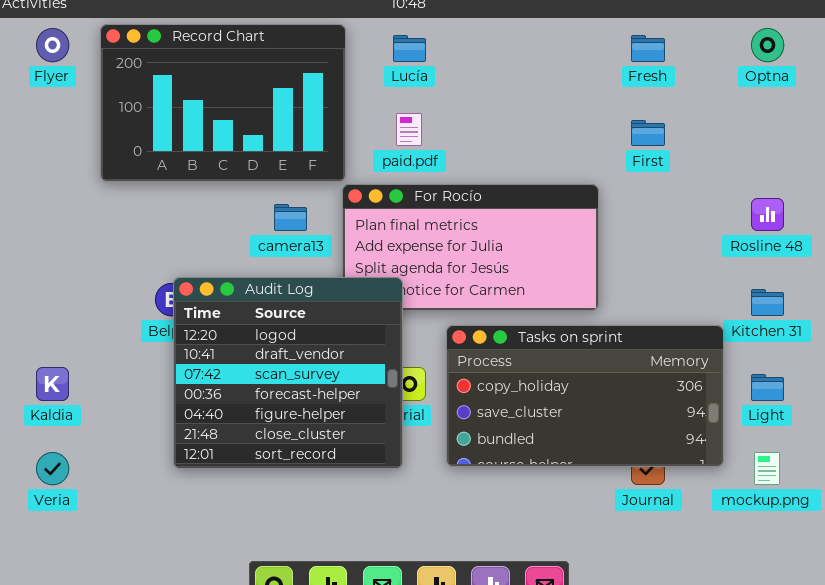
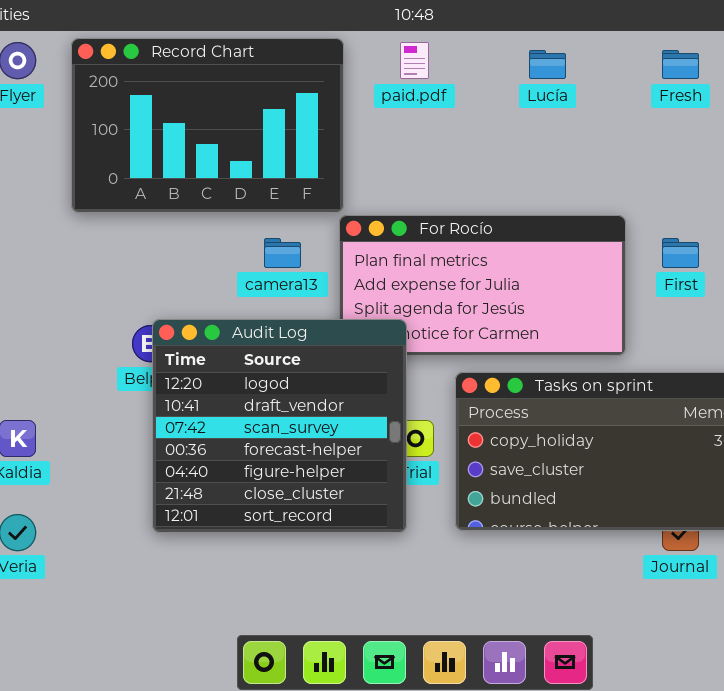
Lucía: [393,35,426,62] -> [529,50,566,79], moved
paid.pdf: [396,113,422,146] -> [400,42,429,79], moved
First: [631,120,665,146] -> [662,238,699,268], moved

